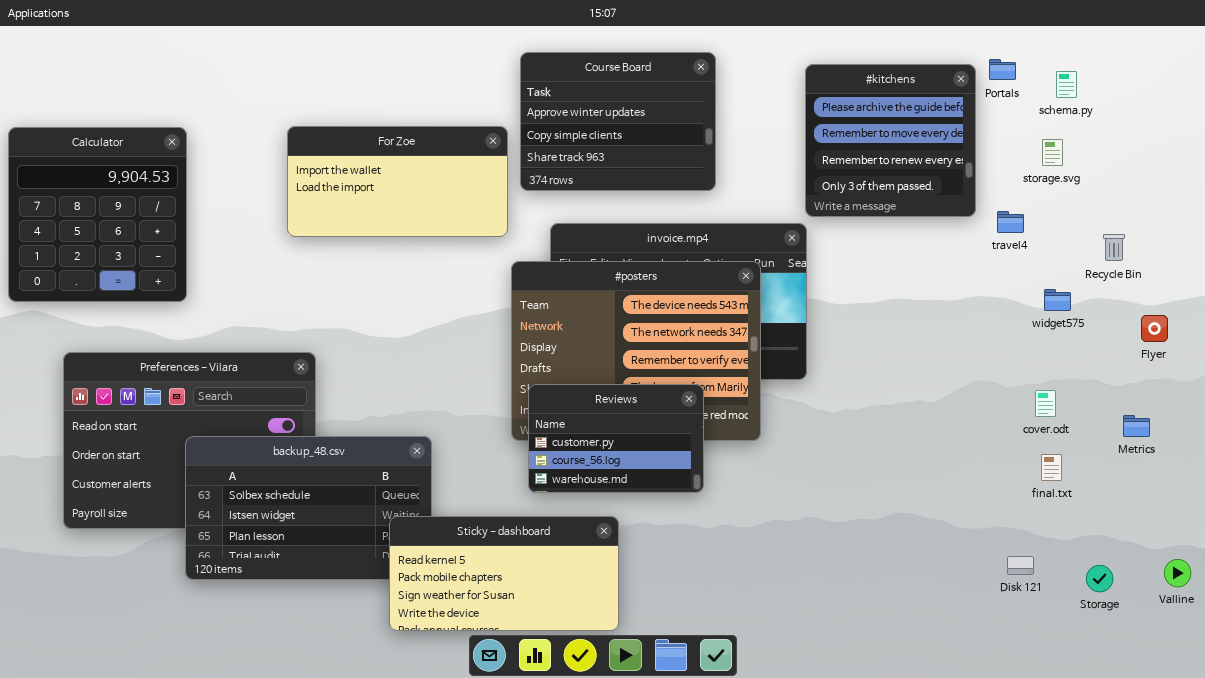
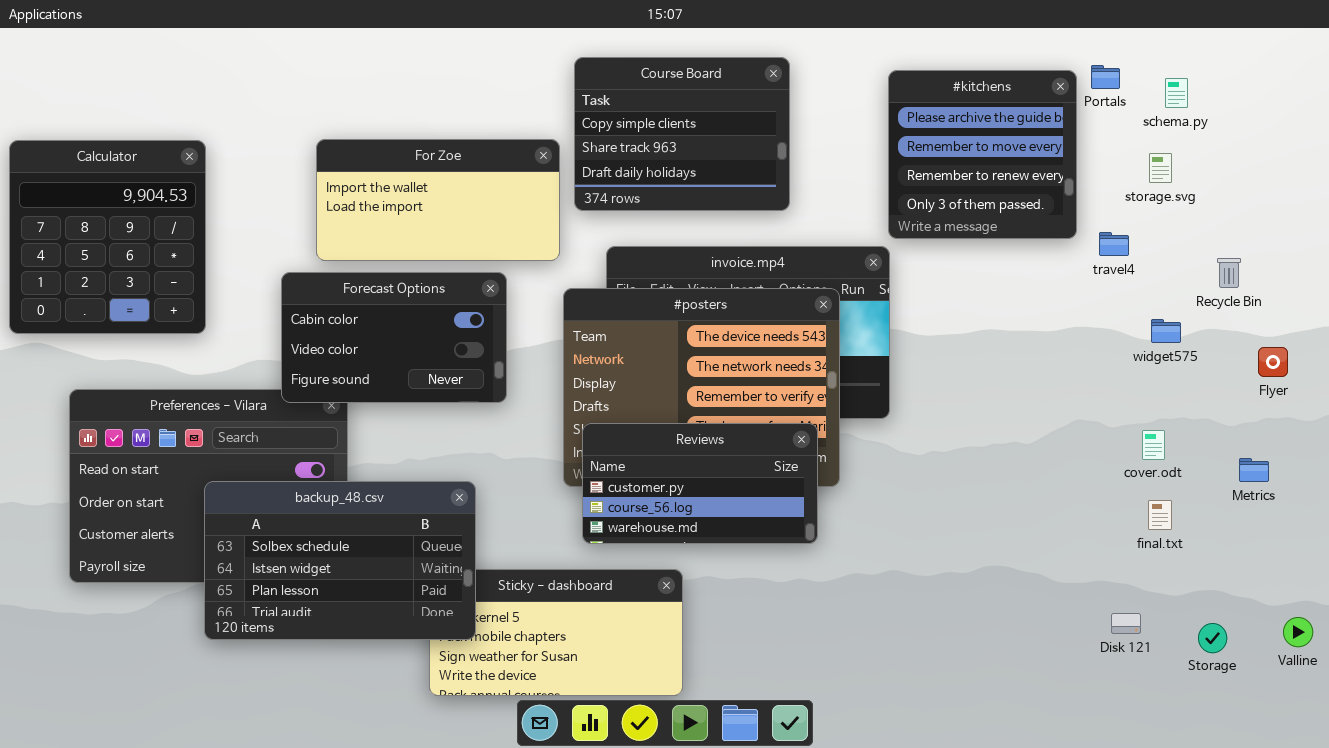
Course Board: [520,52,716,191] -> [574,57,790,211], scrolled down 1 row
Forecast Options: none -> [281,272,507,403], opened
Reviews: [528,384,704,493] -> [582,423,818,544], resized
backup_48.csv: [185,436,432,580] -> [204,481,476,640], raised

